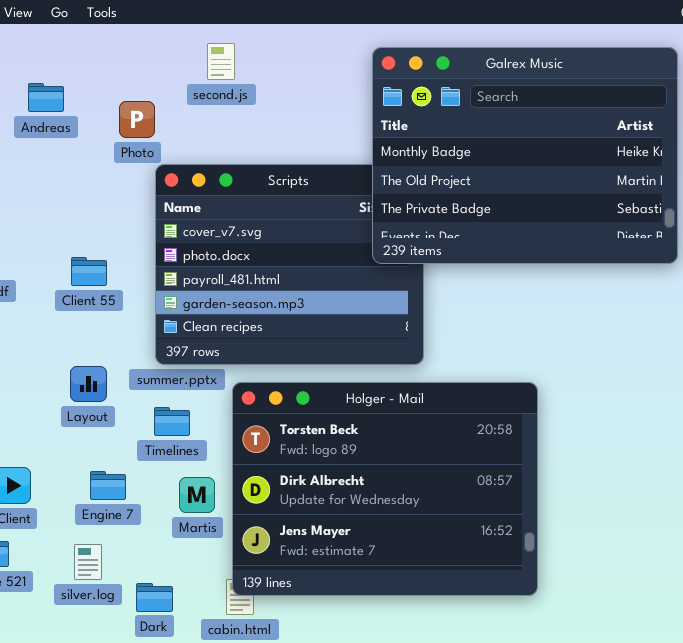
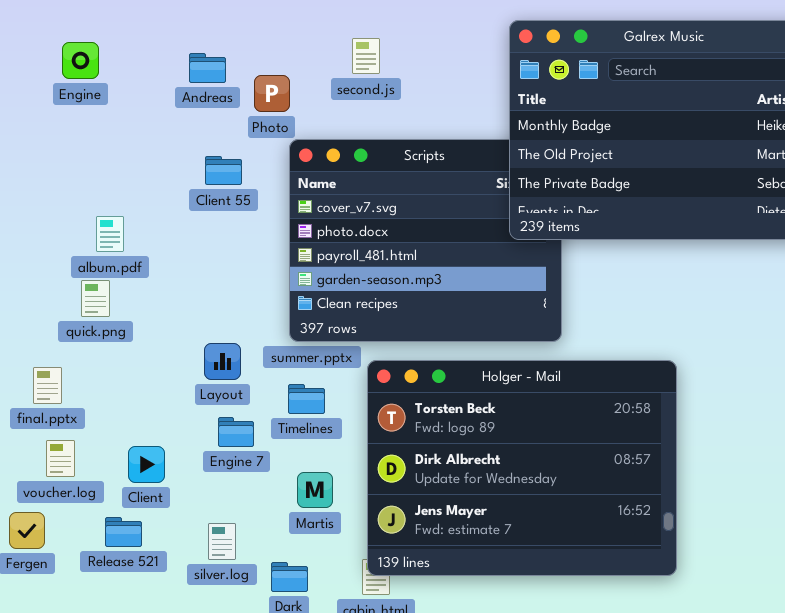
second.js: [207,43,235,80] -> [352,38,380,74], moved
Andreas: [28,83,64,112] -> [189,53,226,83], moved
Client 55: [71,257,107,286] -> [205,156,242,185], moved
Engine 7: [90,471,126,500] -> [218,417,254,447], moved
Martis: [179,477,215,513] -> [297,472,333,508], moved

